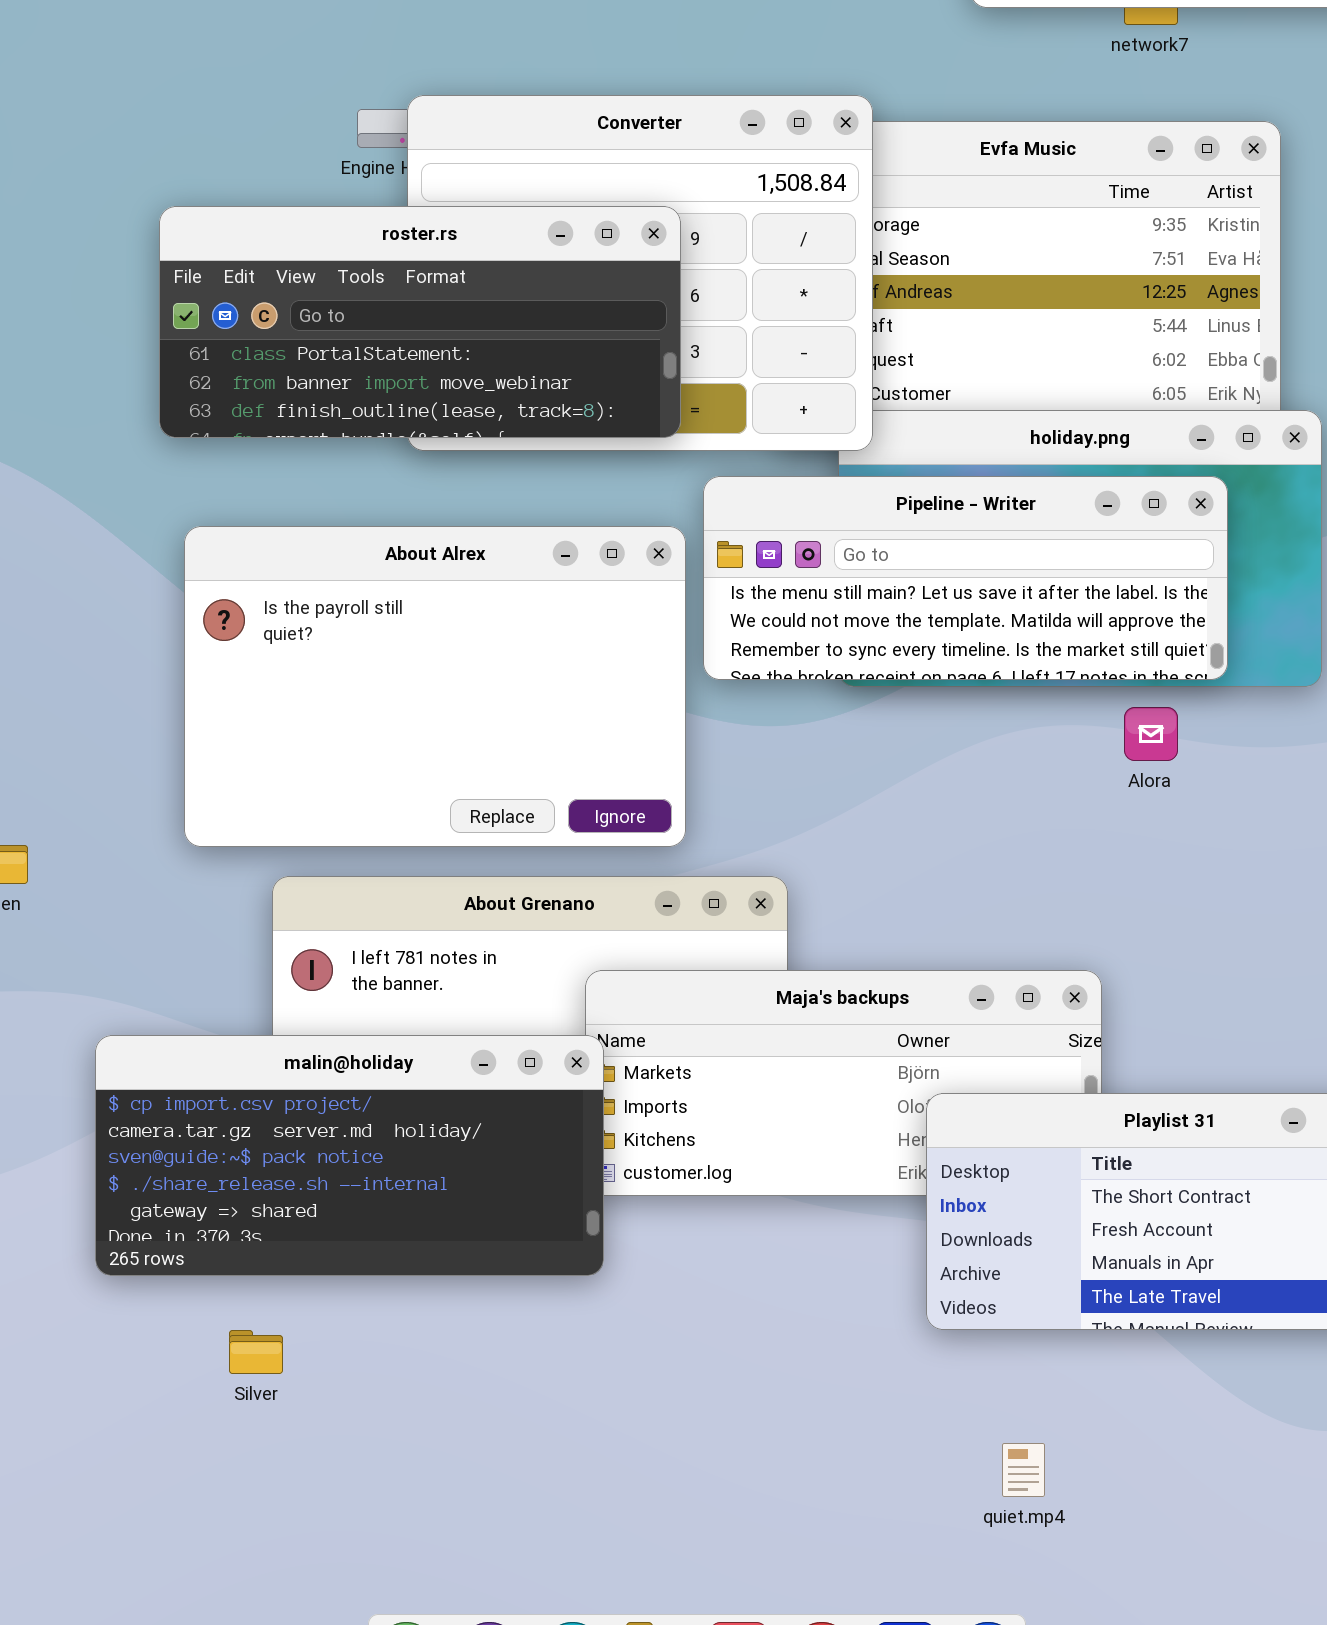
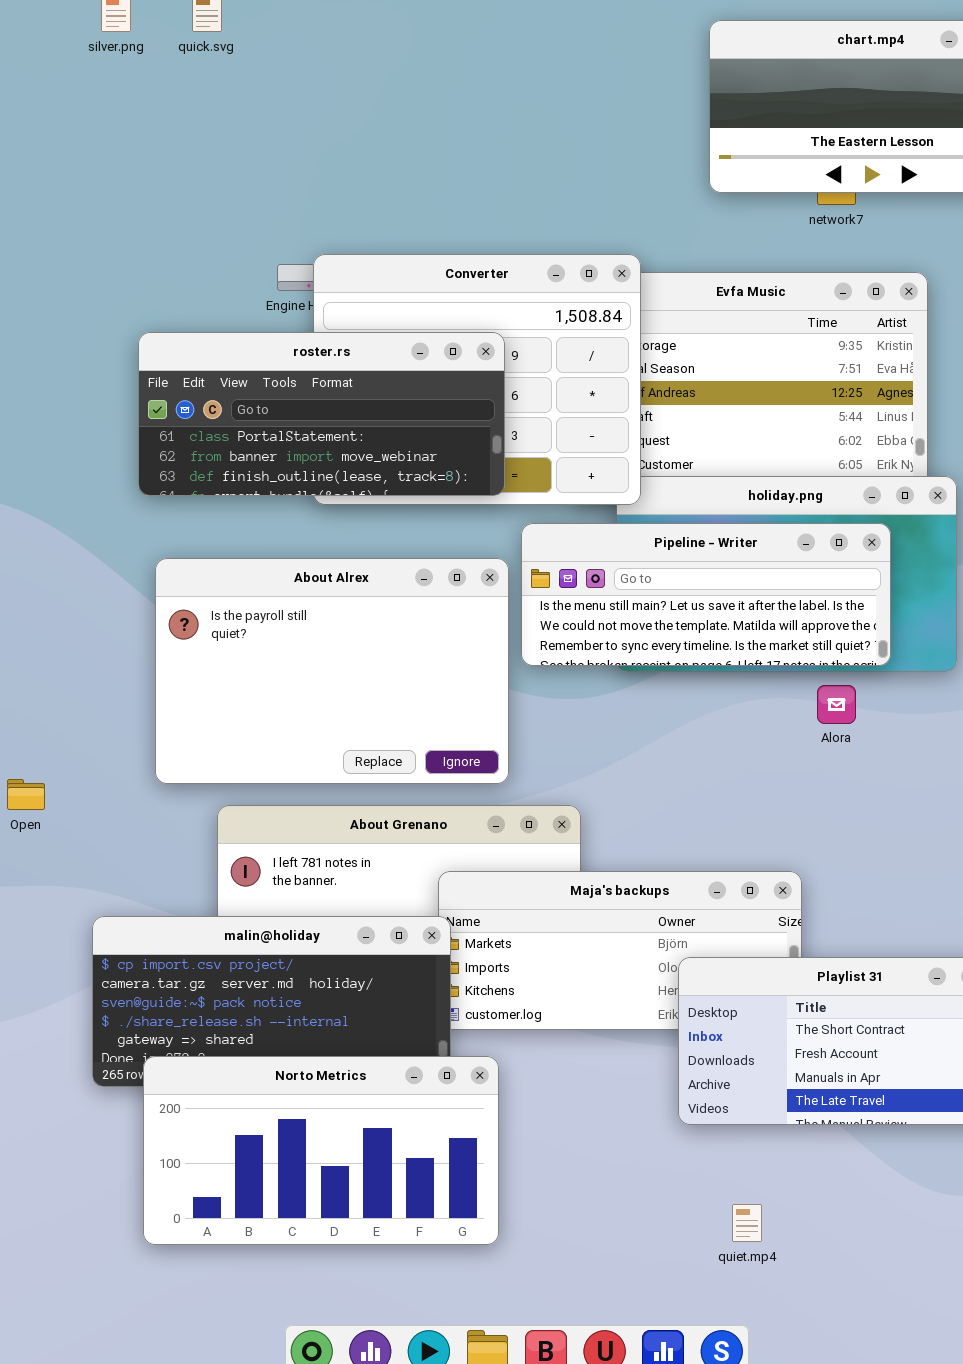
Norto Metrics: none -> [143,1056,499,1245], opened

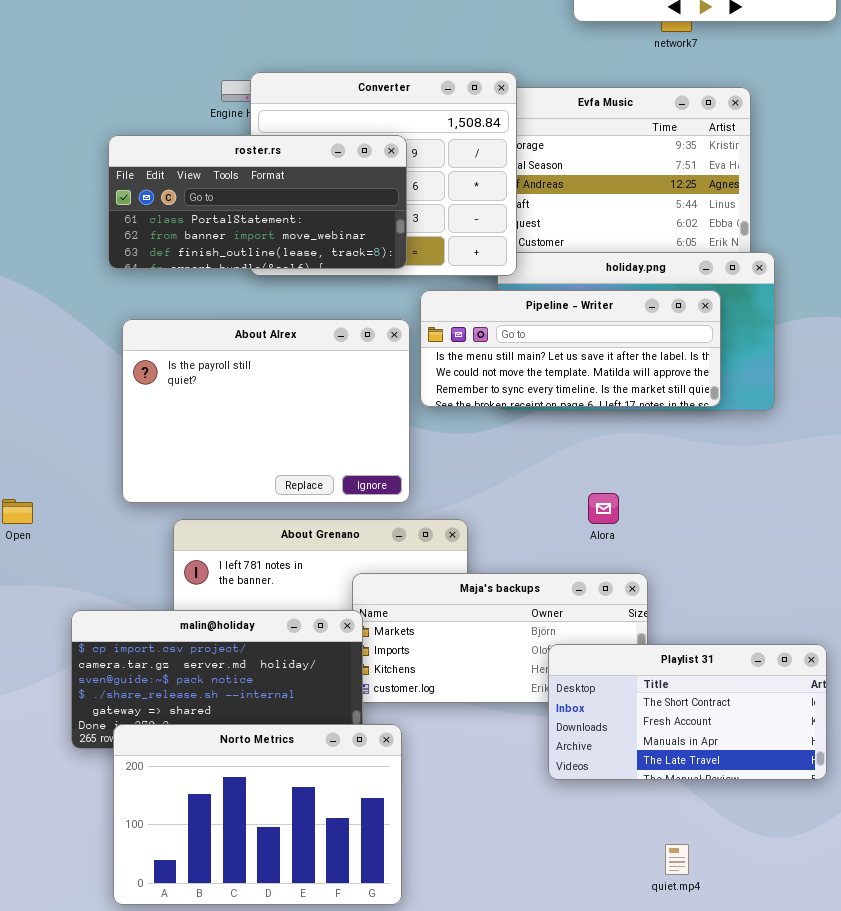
Alora: [817,685,856,724] -> [588,493,619,524], moved
Norto Metrics: [143,1056,499,1245] -> [113,724,402,905], resized
quiet.mp4: [732,1204,762,1242] -> [665,844,689,875], moved

